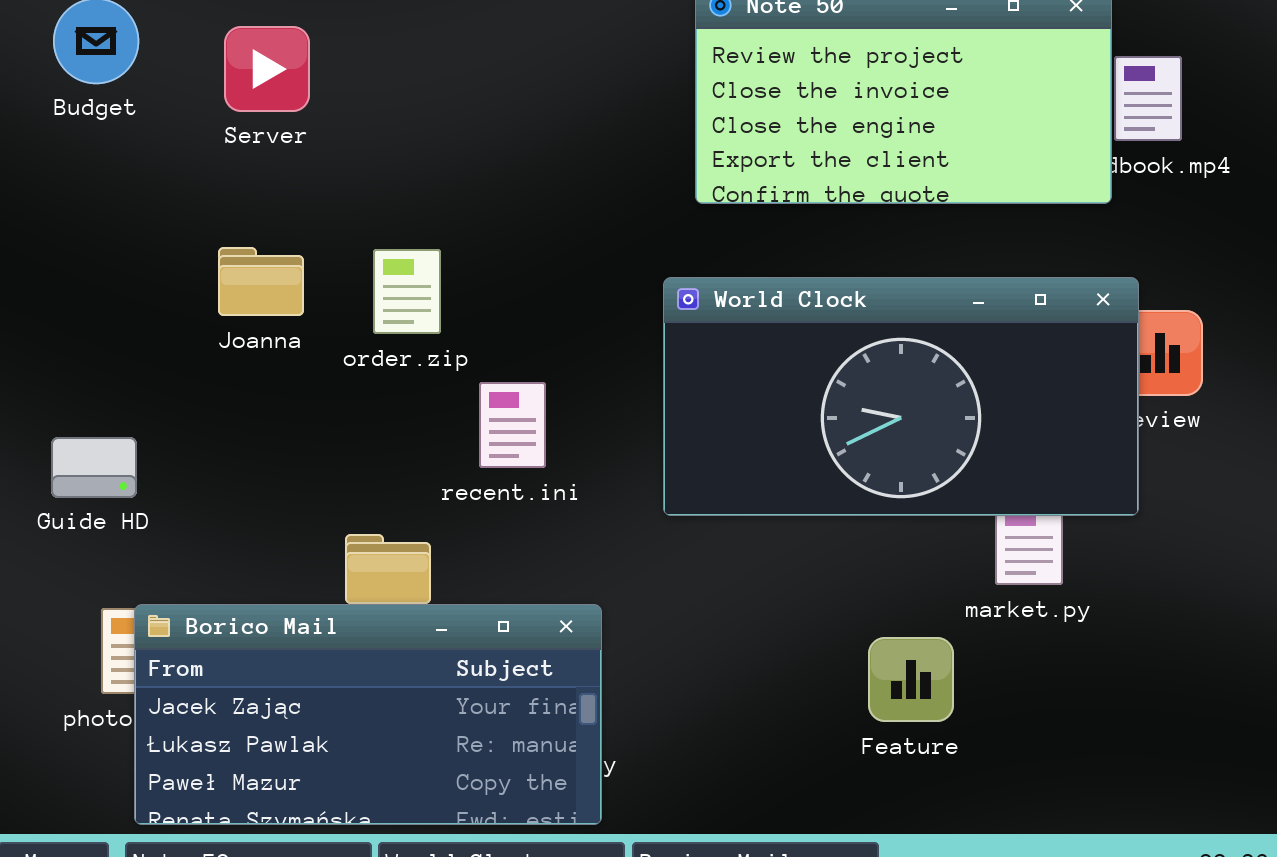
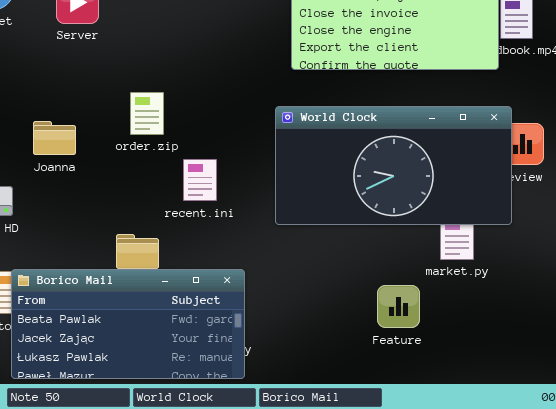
Joanna: [218,247,304,316] -> [33,121,76,155], moved
Borico Mail: [134,604,602,825] -> [11,269,245,379], scrolled up 1 row

